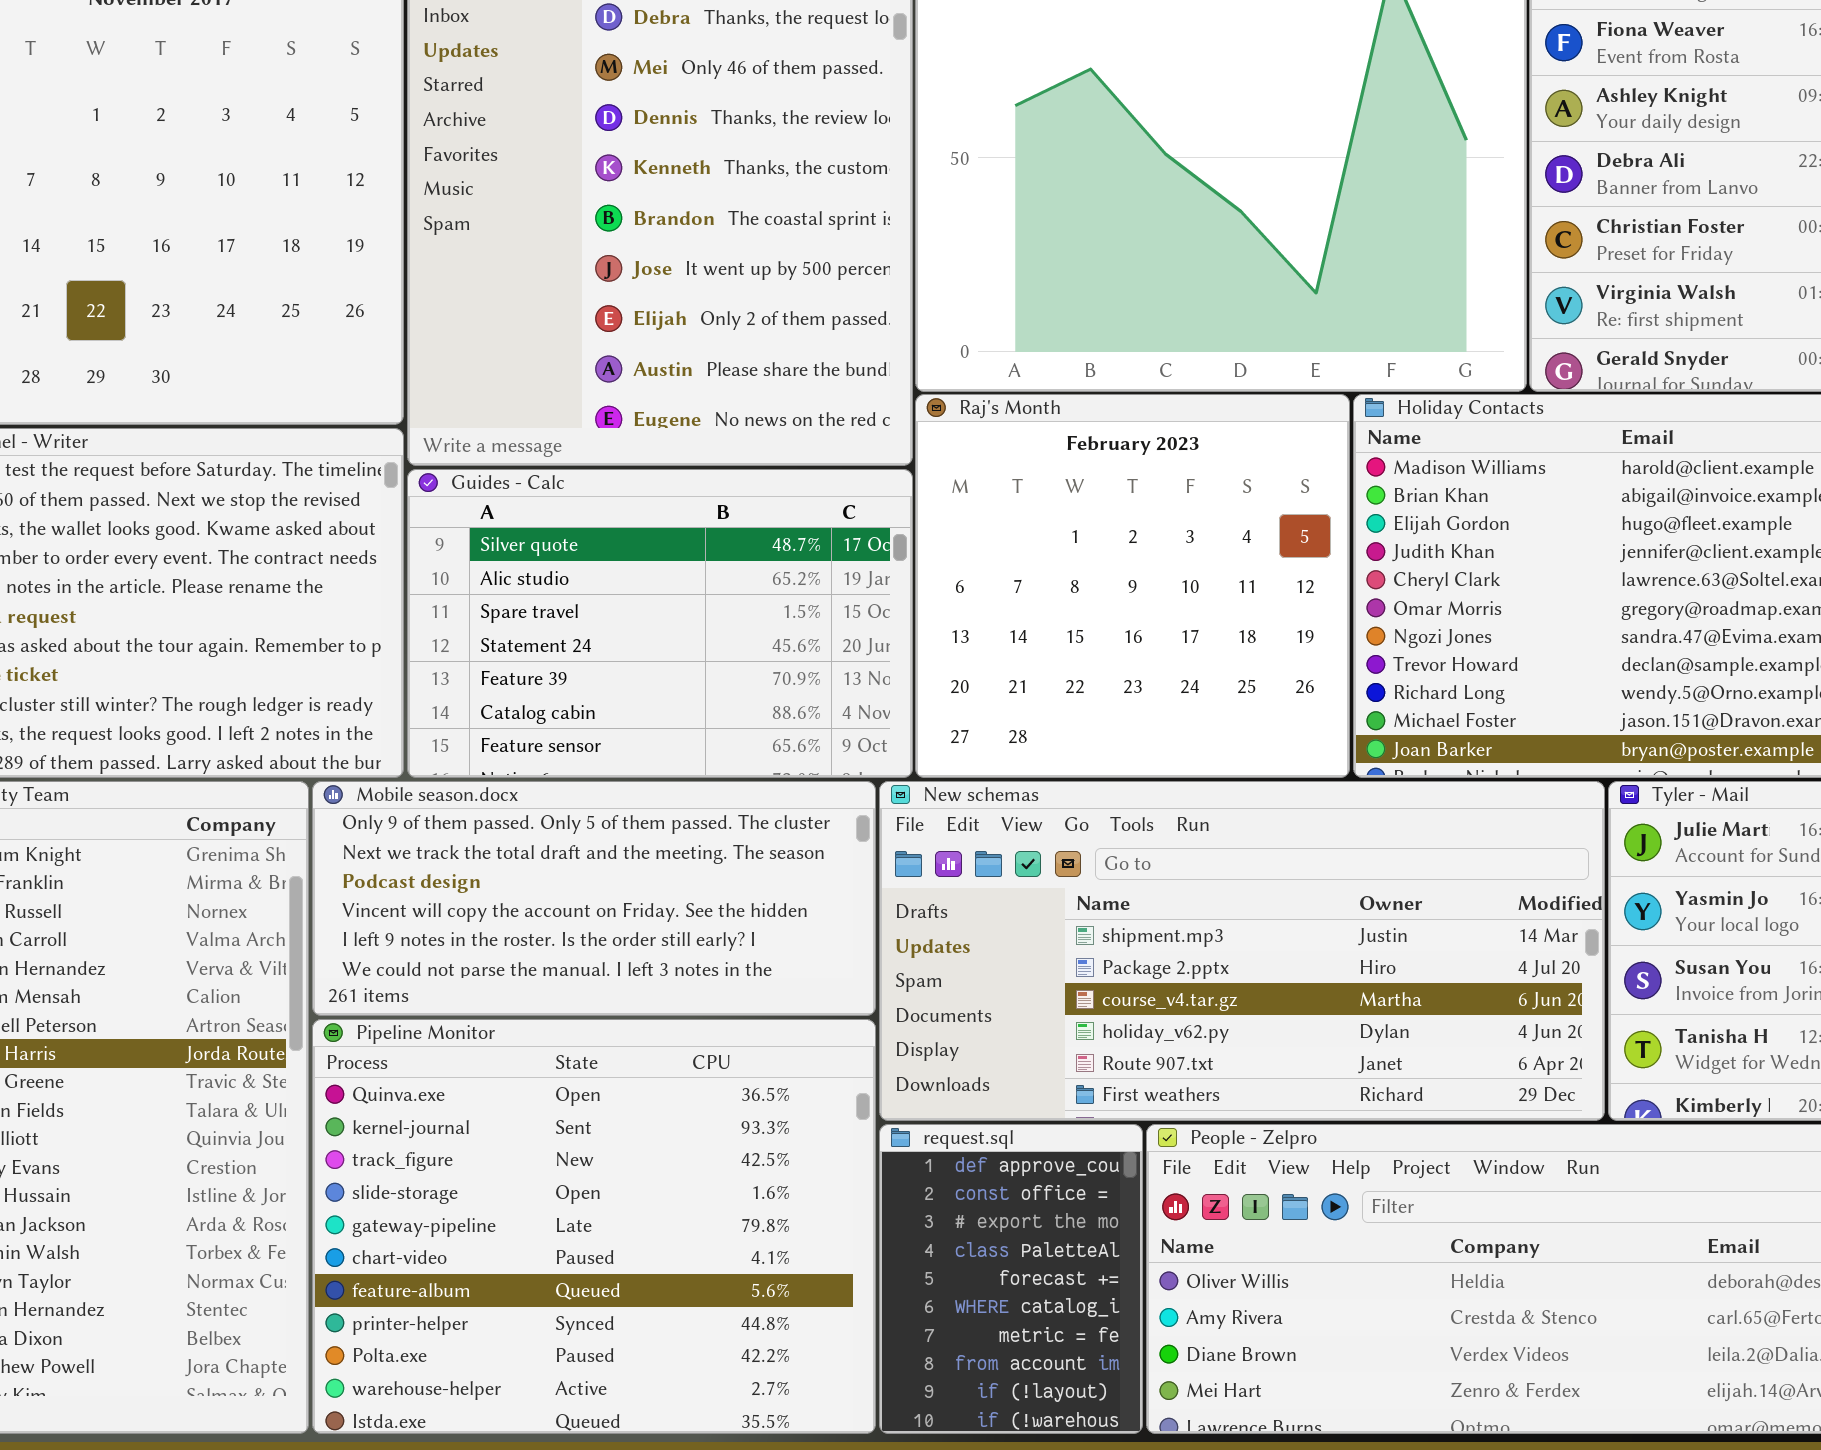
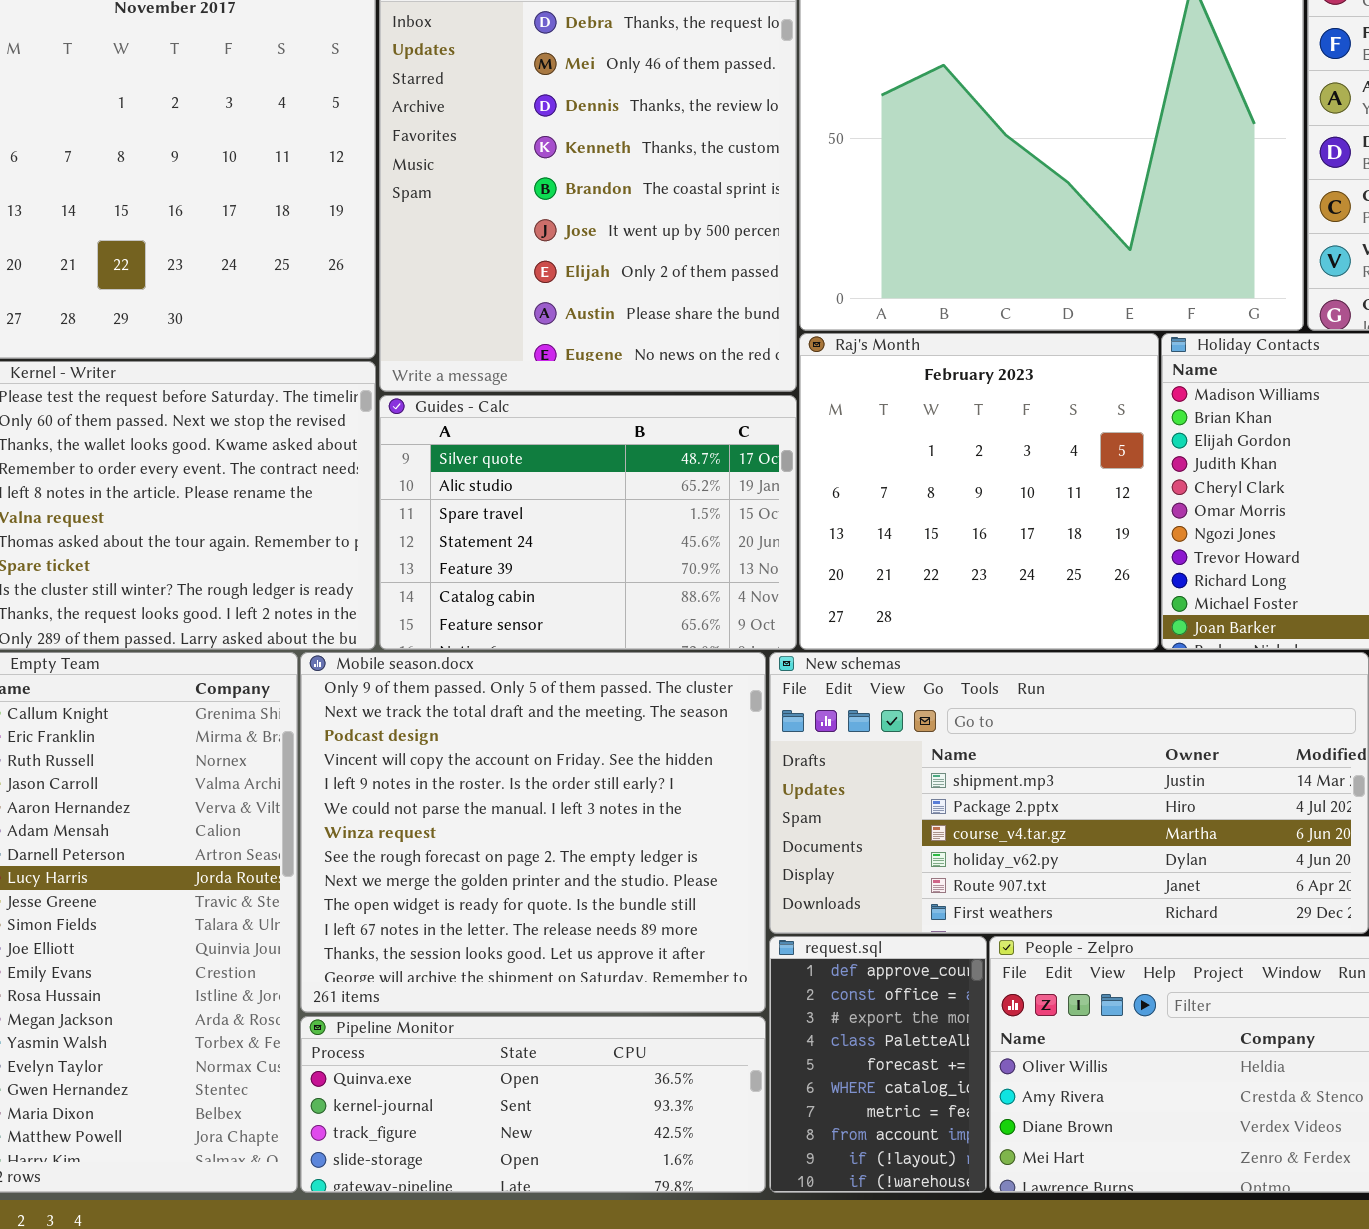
Mobile season.docx: [312,781,876,1016] -> [300,652,766,1013], resized
Pipeline Monitor: [312,1019,876,1434] -> [300,1016,766,1193], resized

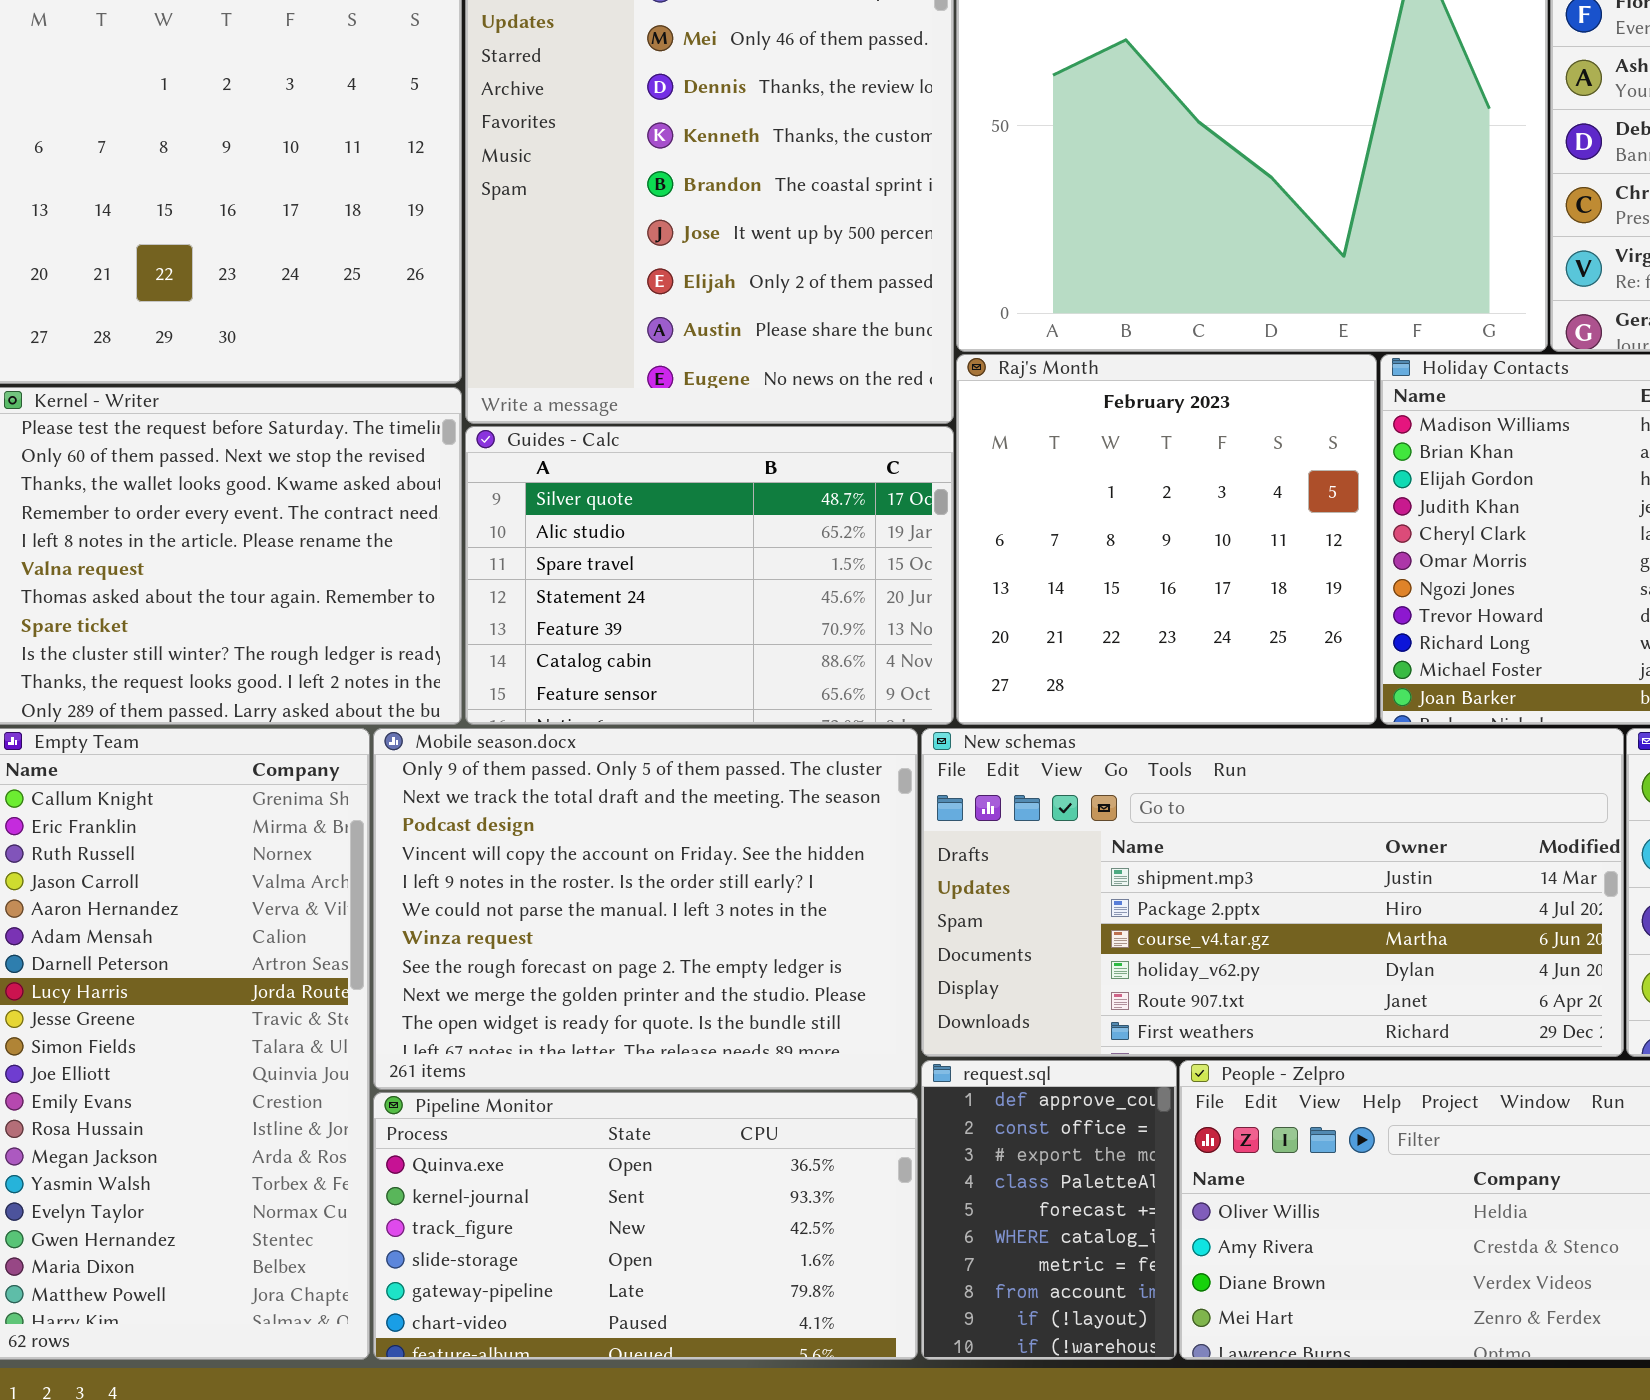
Mobile season.docx: [300,652,766,1013] -> [373,728,918,1090], resized
Pipeline Monitor: [300,1016,766,1193] -> [373,1092,918,1360], resized

